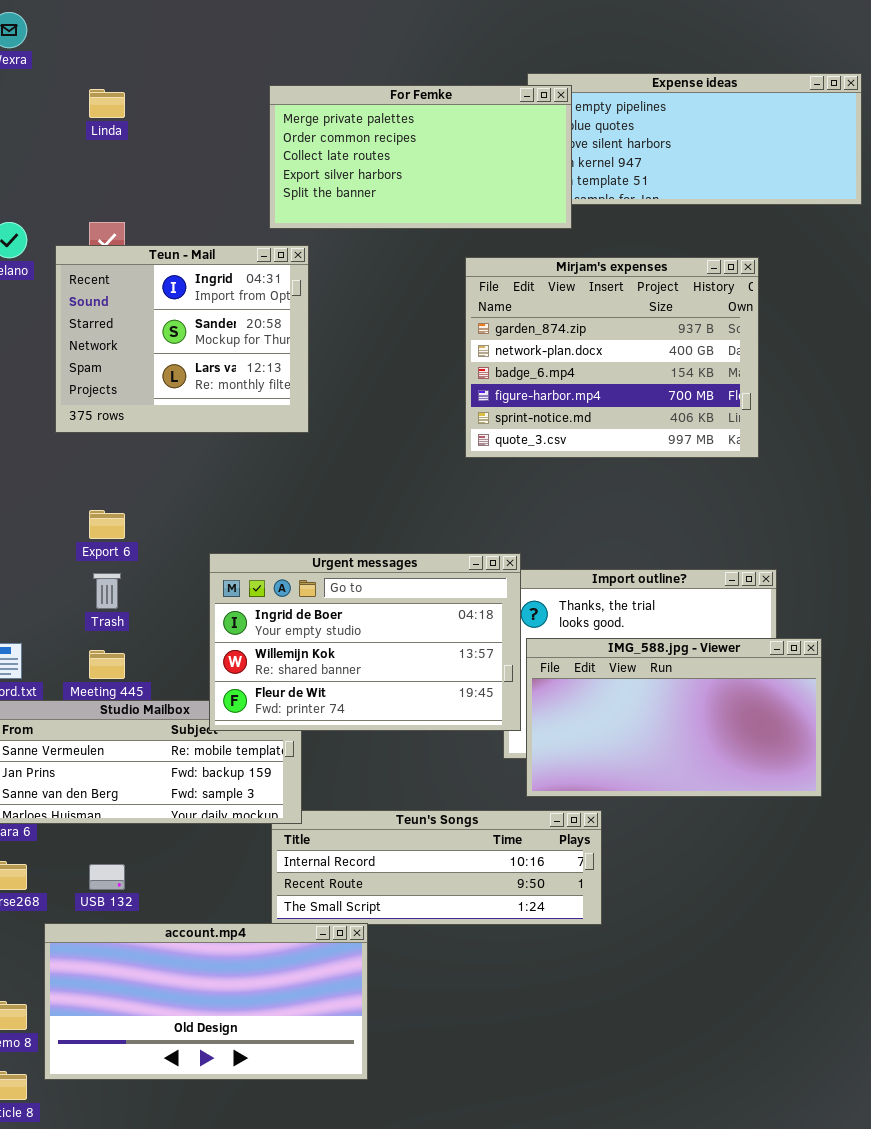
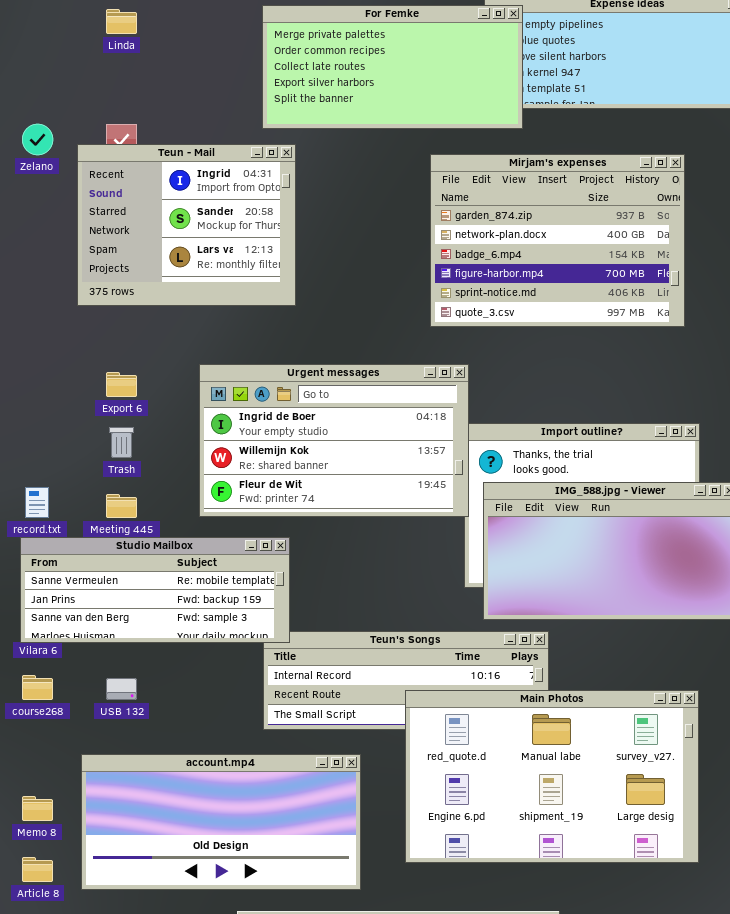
Urgent messages: [209,553,521,731] -> [199,364,469,517], moved
Main Photos: none -> [405,690,699,863], opened
account.mp4: [44,923,368,1080] -> [81,754,361,890], moved

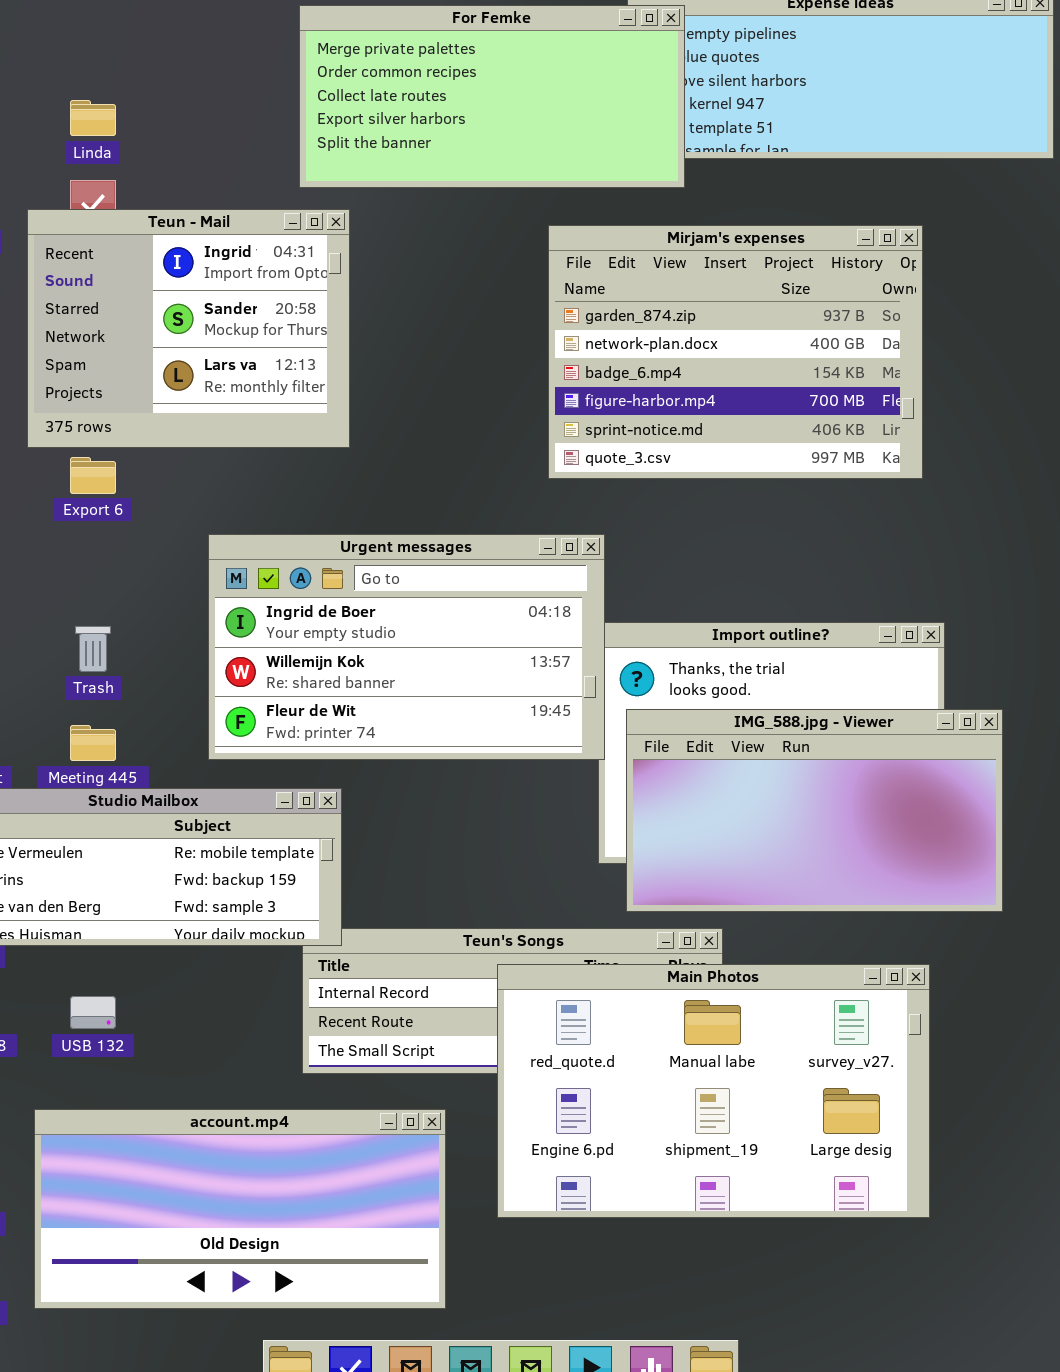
Linda: [106,9,137,34] -> [70,100,116,136], moved
Export 6: [106,372,137,397] -> [70,457,116,494], moved
Main Photos: [405,690,699,863] -> [497,964,930,1218], moved

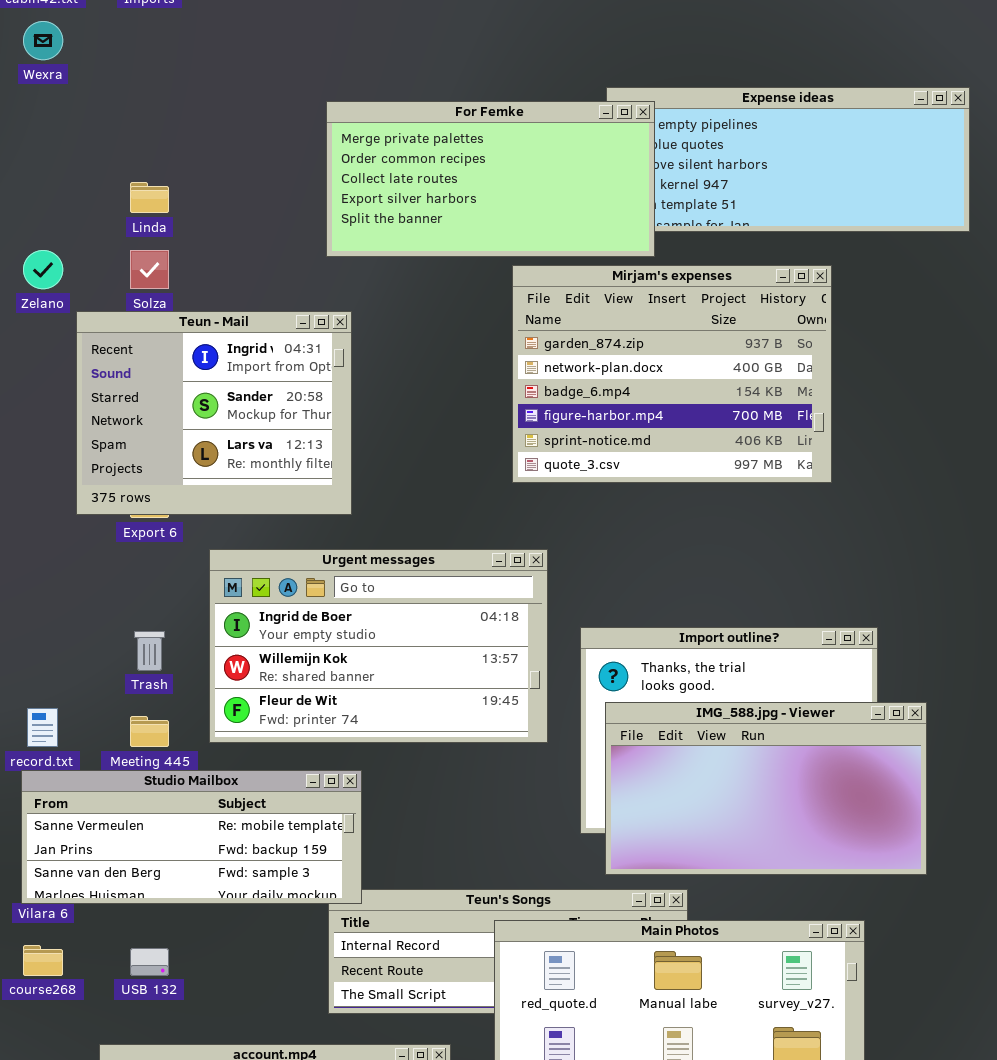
Teun - Mail: [27,209,350,448] -> [76,311,352,515], moved
Mirjam's expenses: [548,225,923,479] -> [512,265,832,483], moved
Urgent messages: [208,534,605,760] -> [209,549,548,743], moved

